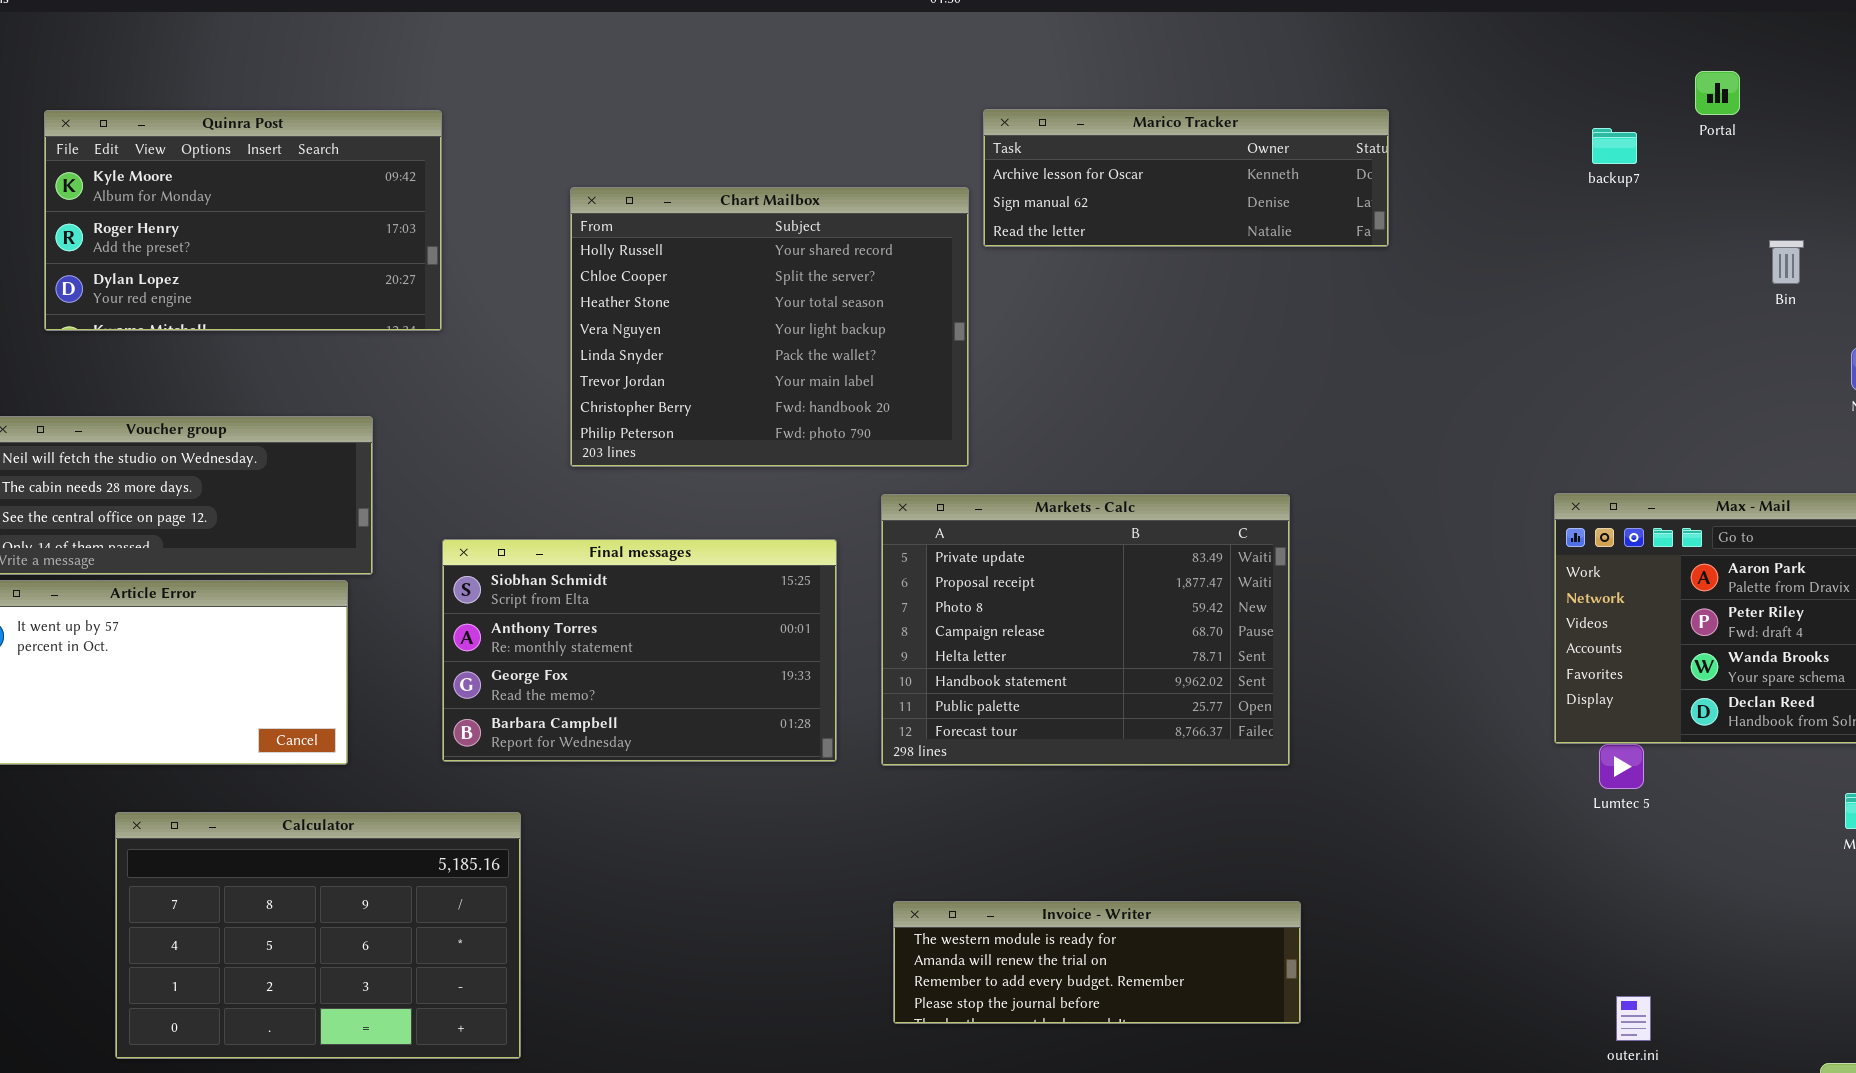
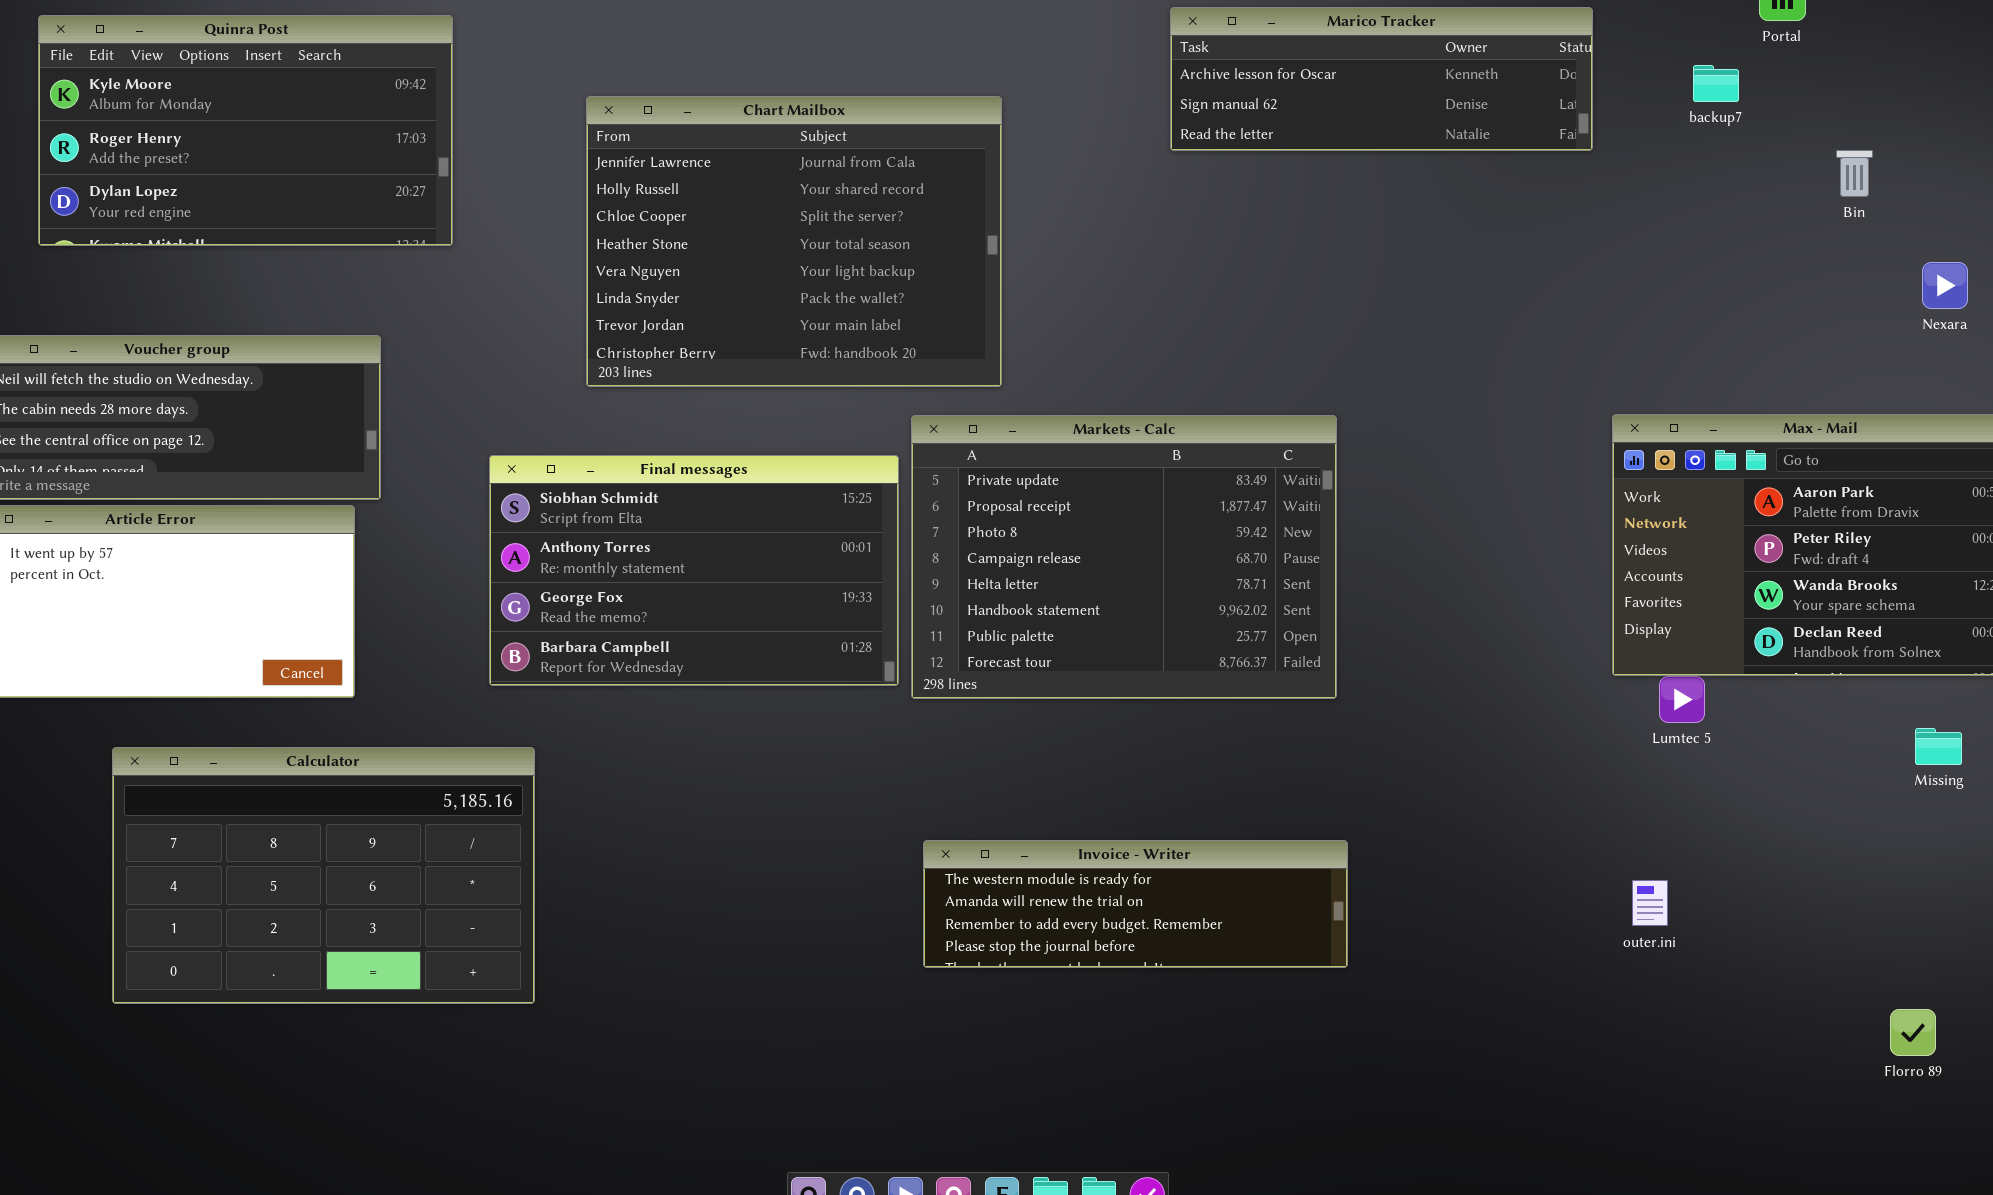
Marico Tracker: [983,109,1389,247] -> [1170,7,1593,151], moved
backup7: [1592,128,1637,164] -> [1693,65,1739,102], moved
Chart Mailbox: [570,187,969,467] -> [586,96,1002,387], scrolled up 1 row
Final messages: [442,539,837,762] -> [489,455,899,686], moved
outer.ini: [1616,996,1651,1041] -> [1632,880,1668,926], moved

